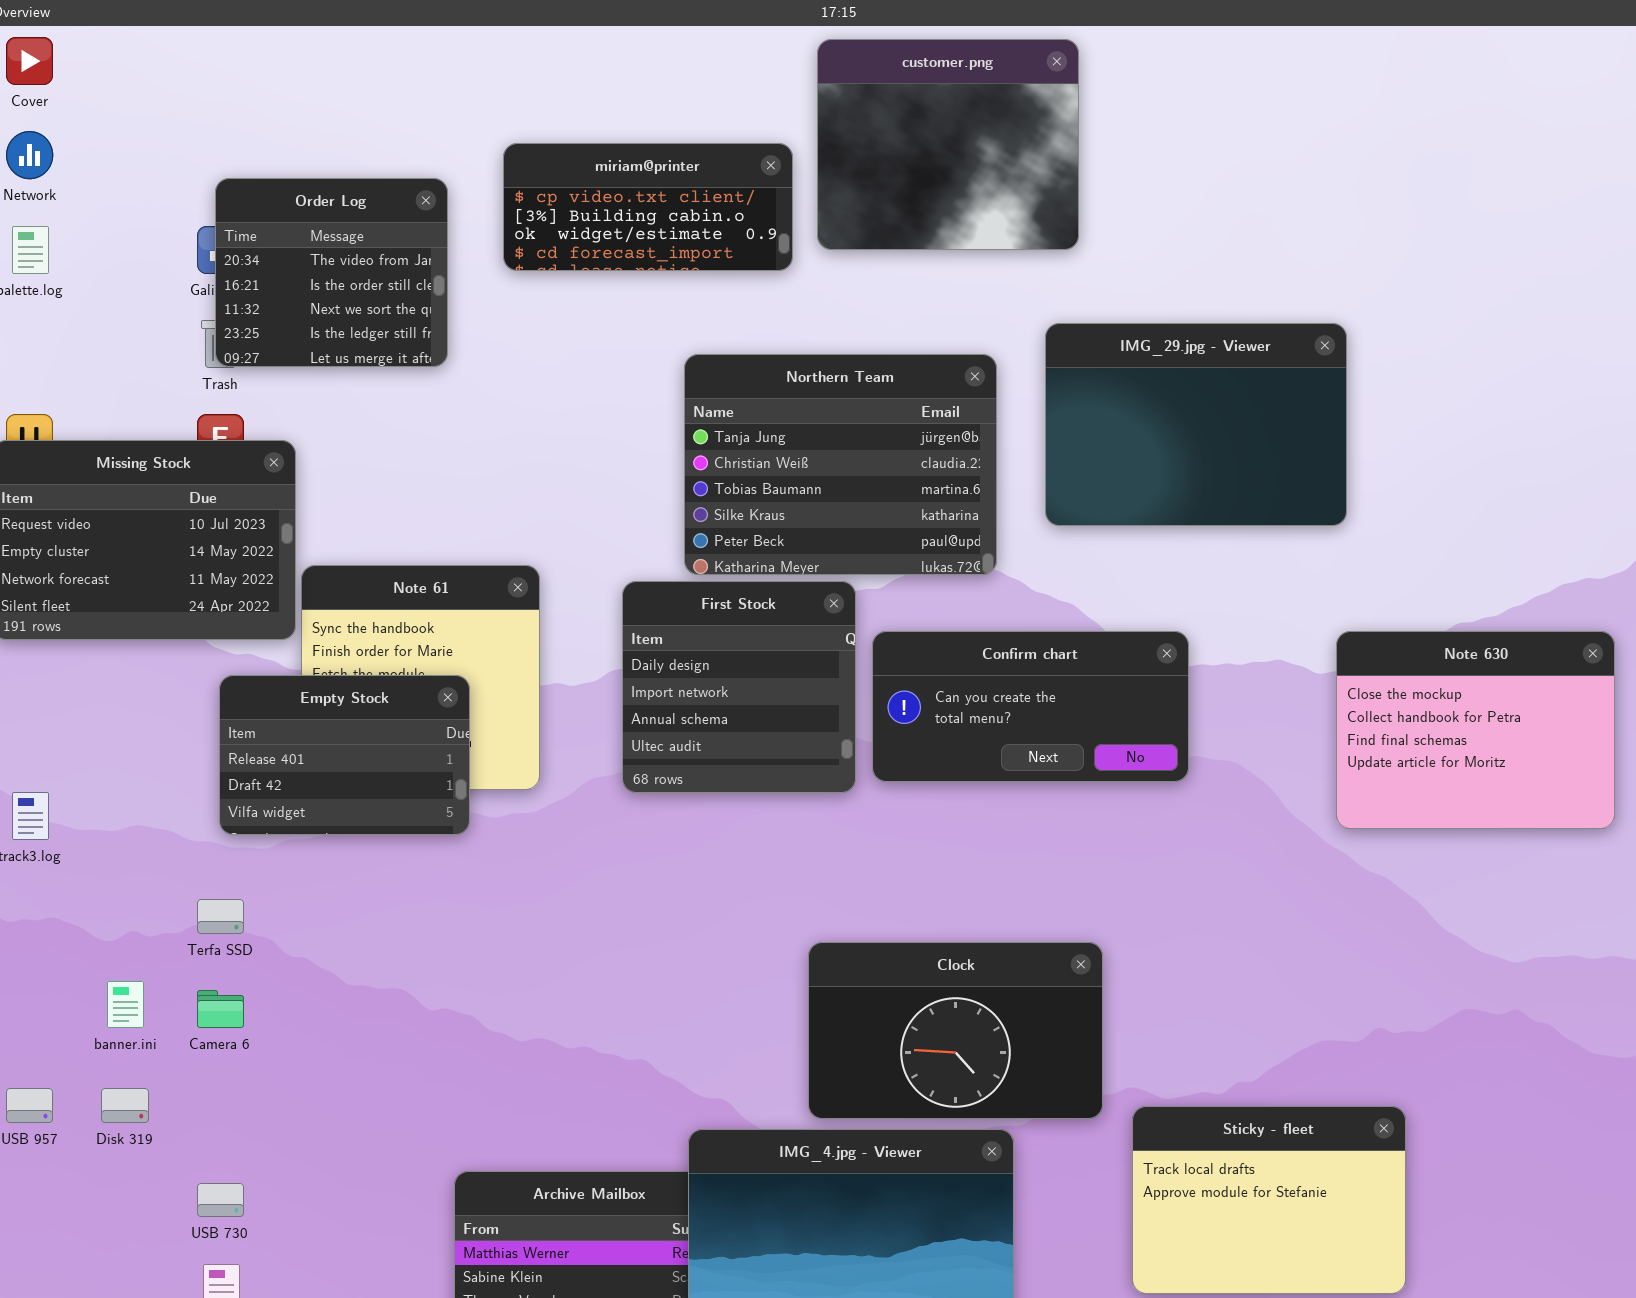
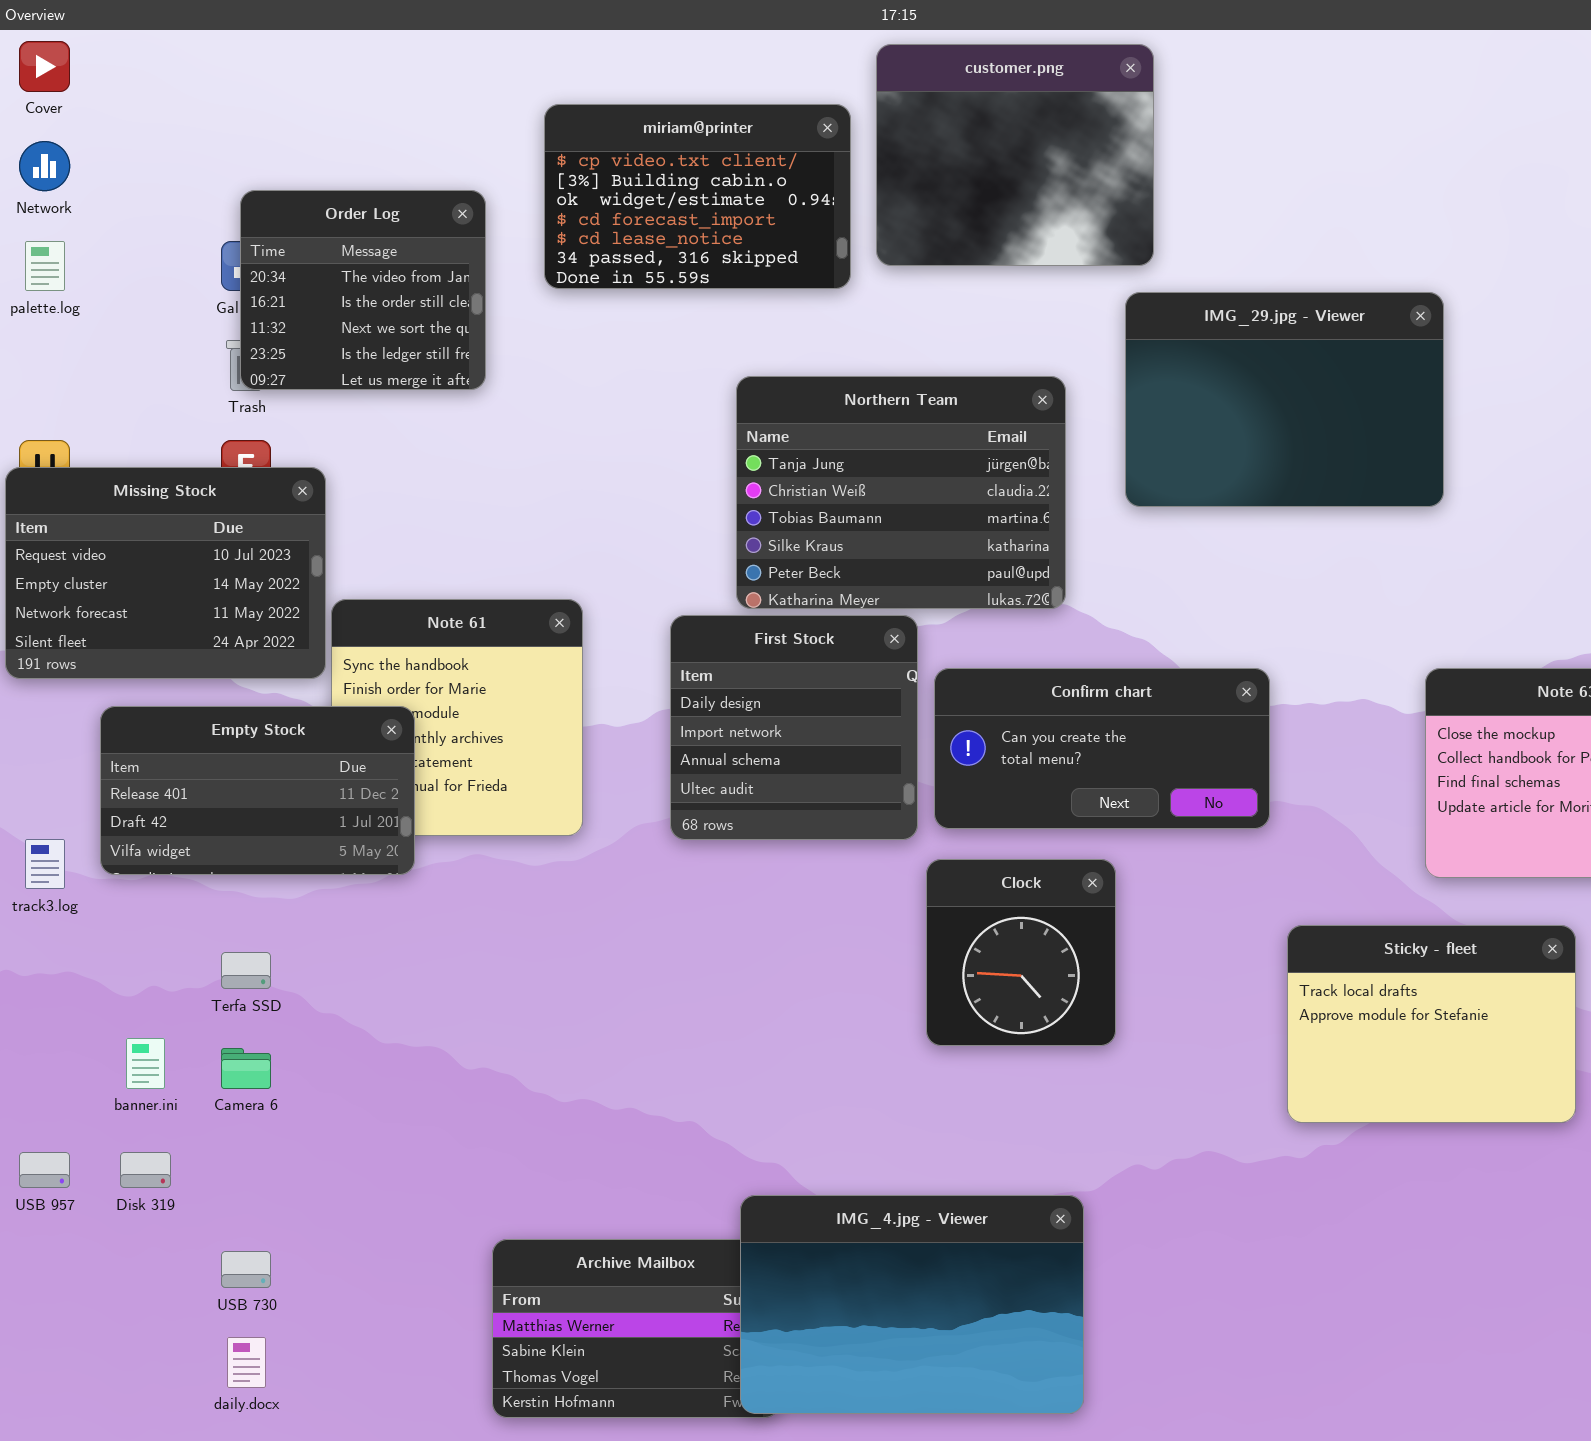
miriam@printer: [503,143,793,271] -> [544,104,851,289], resized
IMG_29.jpg - Viewer: [1045,323,1347,526] -> [1125,292,1444,507], moved
Empty Stock: [219,675,470,835] -> [100,706,415,875], moved, resized
Clock: [808,942,1103,1119] -> [926,859,1116,1046], moved, resized
Sticky - fleet: [1132,1106,1406,1294] -> [1287,925,1576,1123], moved

